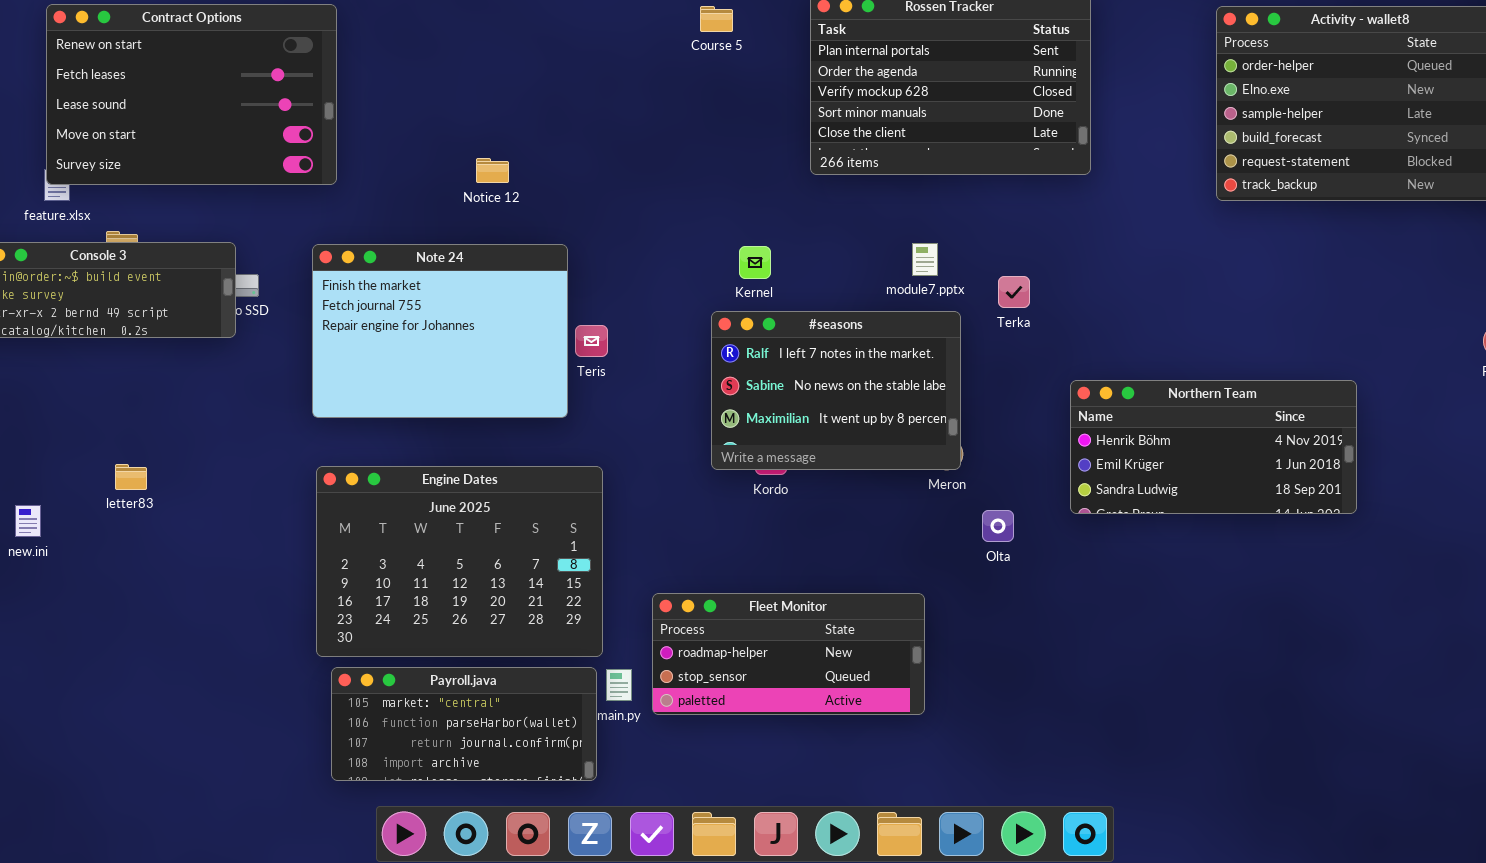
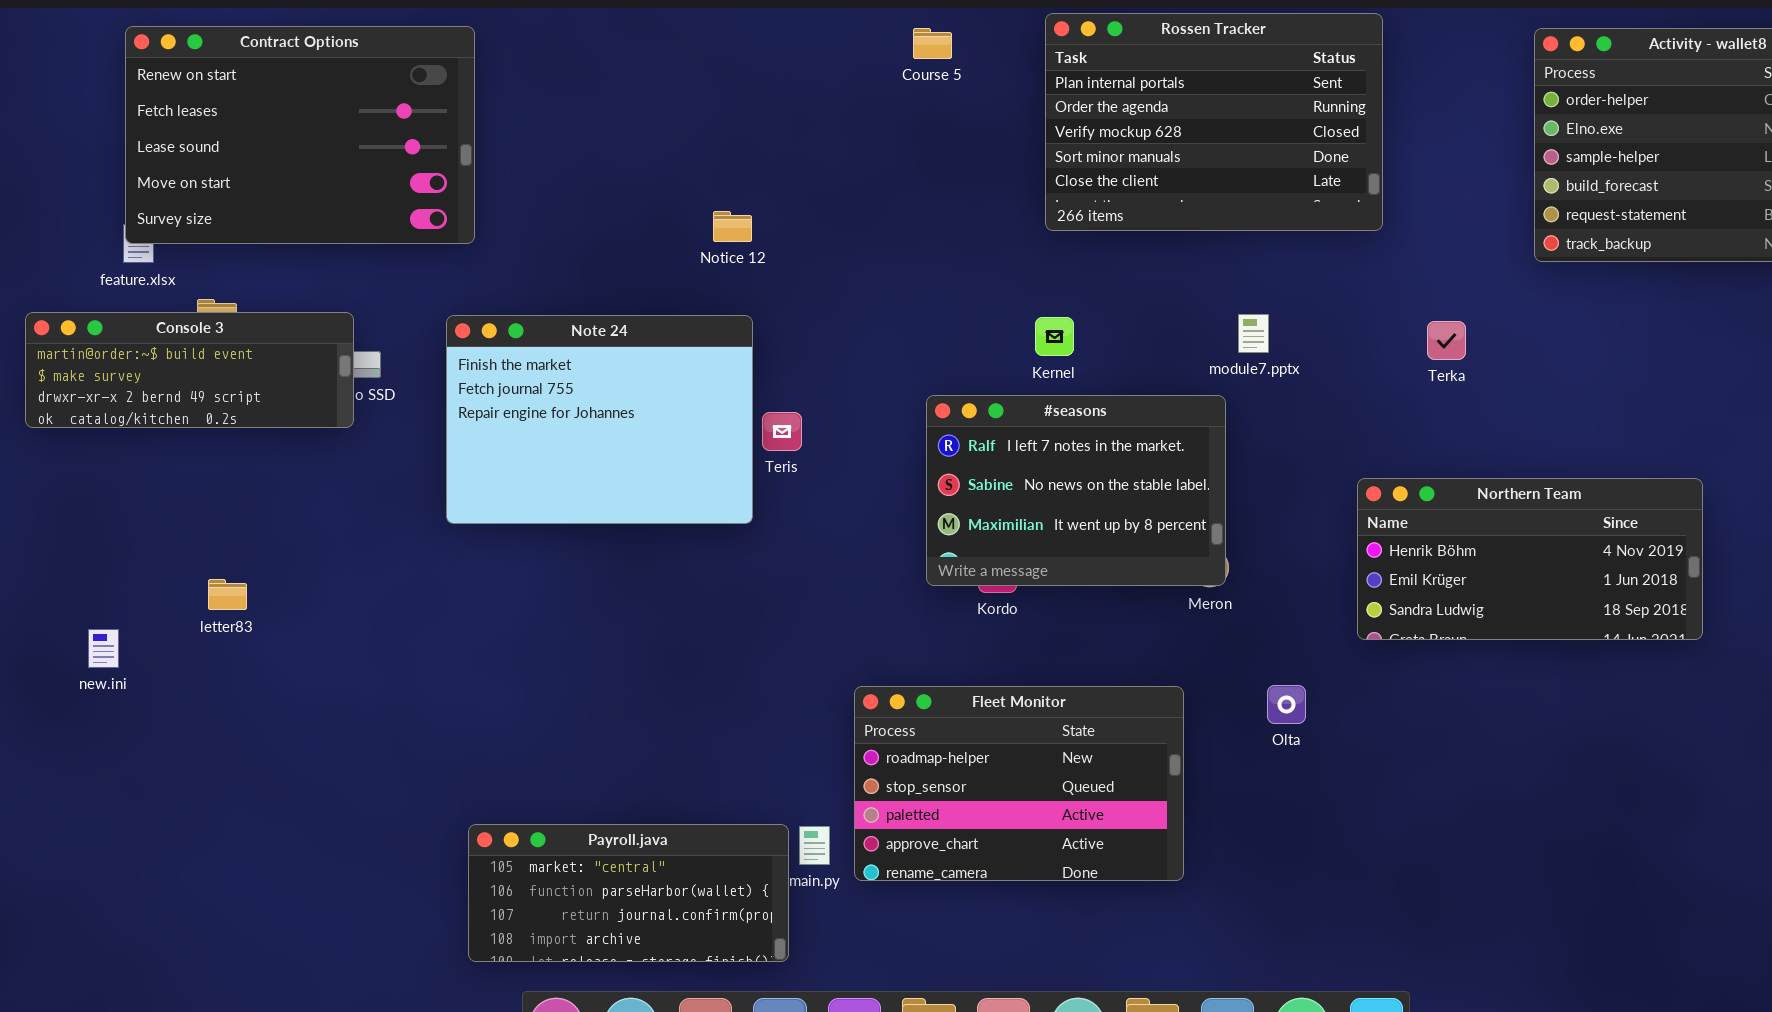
Notice 12: [476,158,509,183] -> [713,211,752,242], moved
module7.pptx: [912,243,938,276] -> [1238,314,1269,353], moved
Kernel: [739,246,771,279] -> [1035,317,1074,356], moved
Terka: [998,276,1030,308] -> [1427,321,1466,360], moved
Engine Dates: [316,466,603,657] -> none, closed
Olta: [982,510,1014,542] -> [1267,685,1306,724], moved
Fleet Monitor: [652,593,925,715] -> [854,686,1184,881], resized

